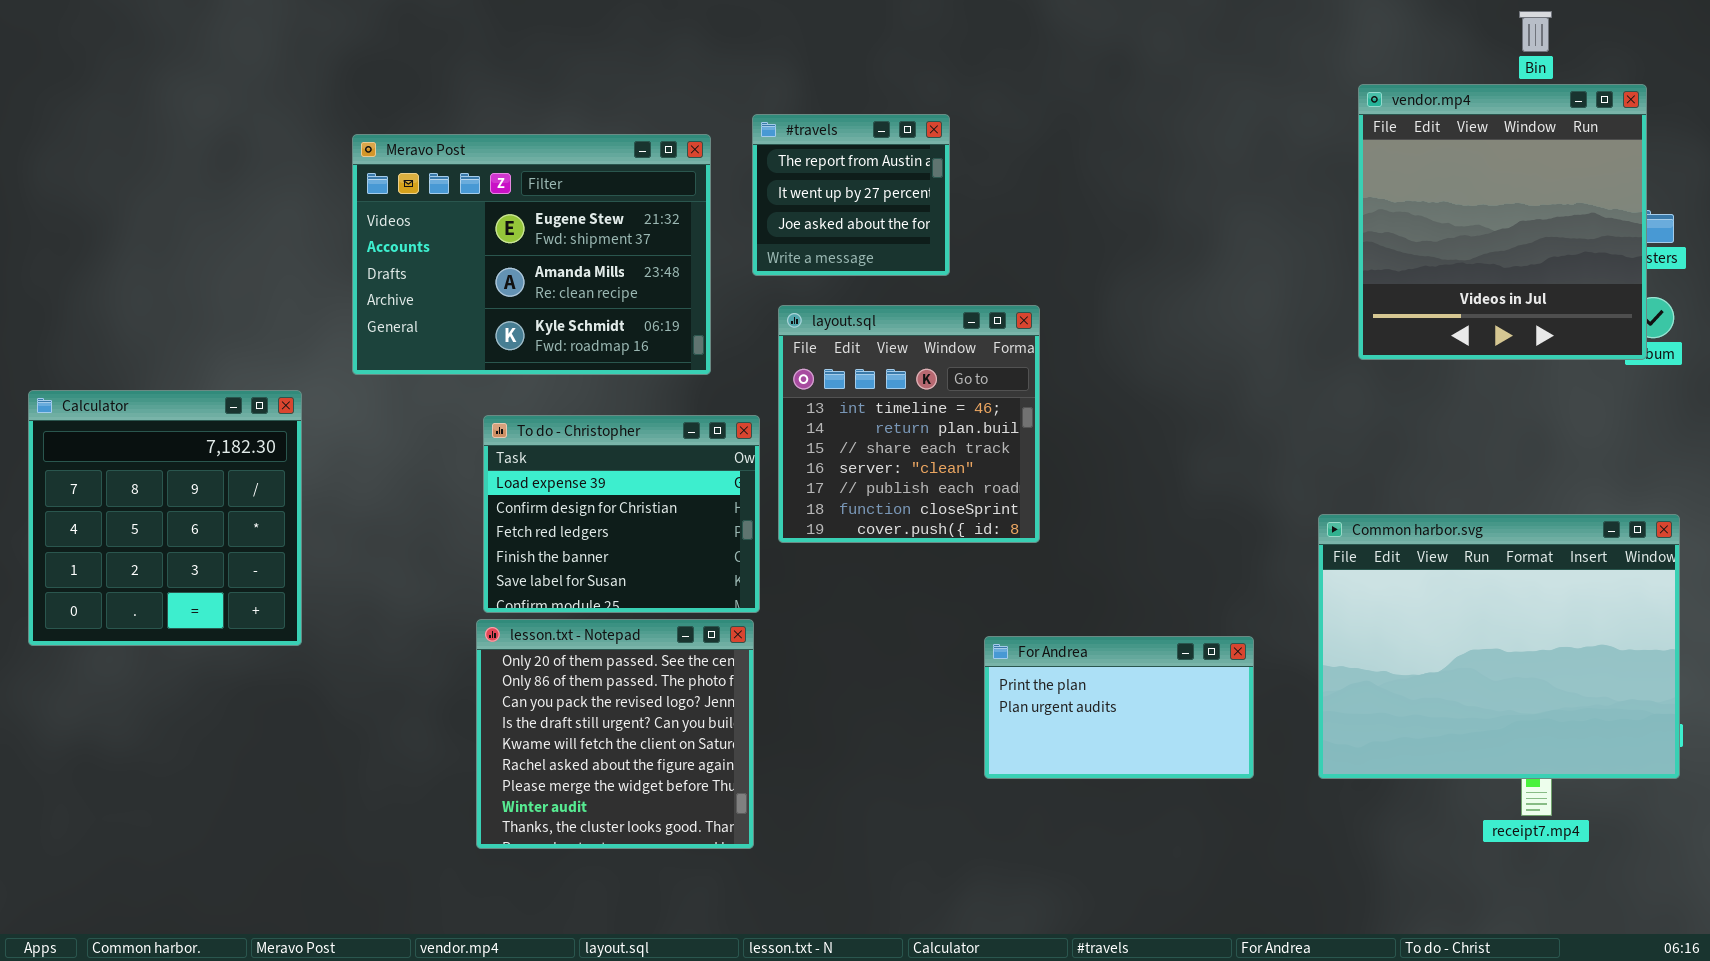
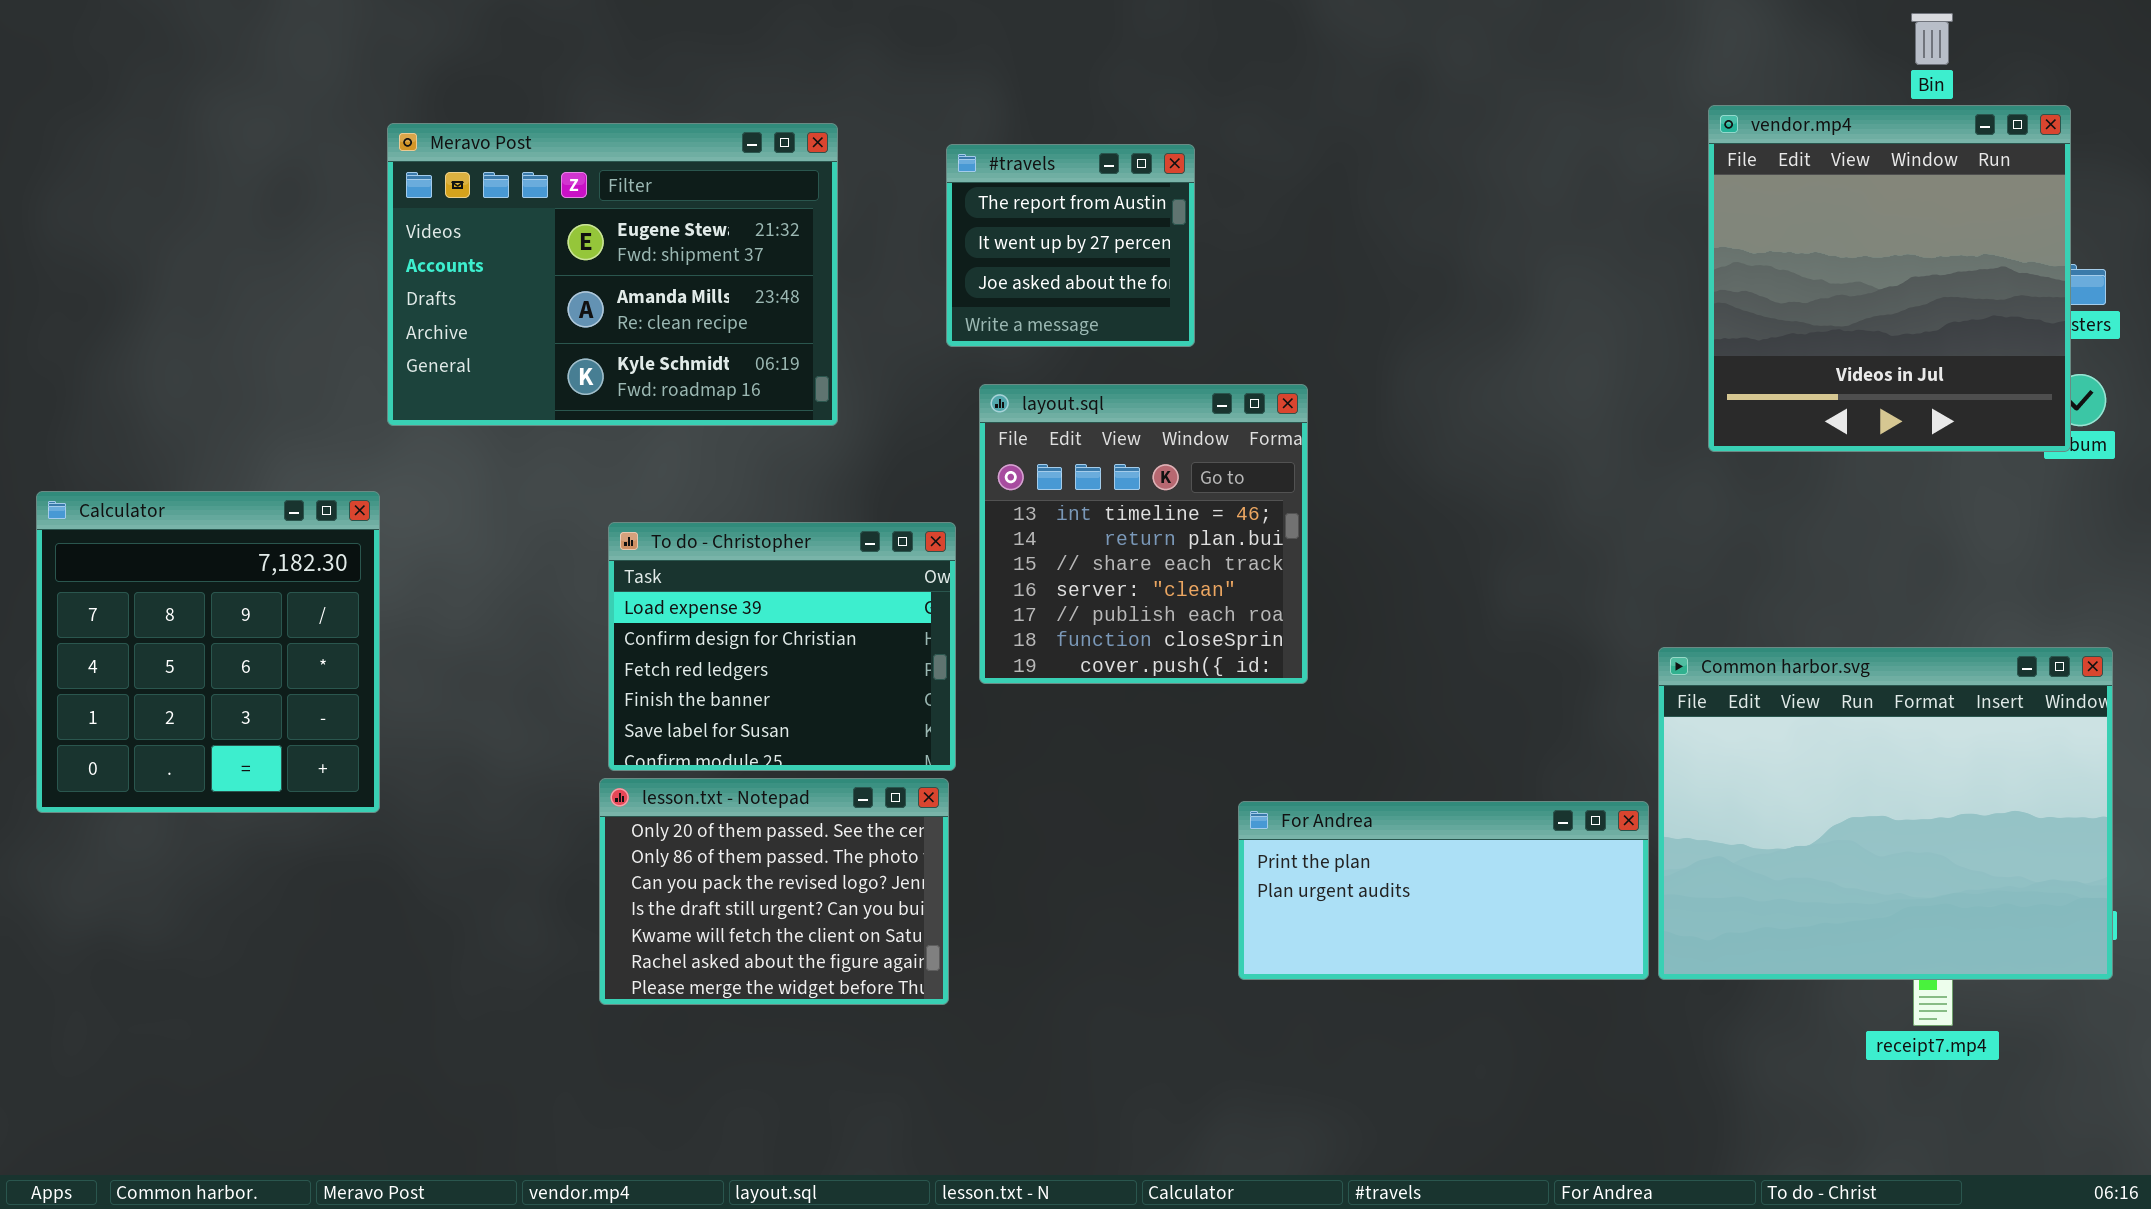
Meravo Post: [352,134,711,375] -> [387,123,838,426], moved
lesson.txt - Notepad: [476,619,754,849] -> [599,778,949,1005], resized
For Andrea: [984,636,1254,779] -> [1238,801,1649,980], resized

